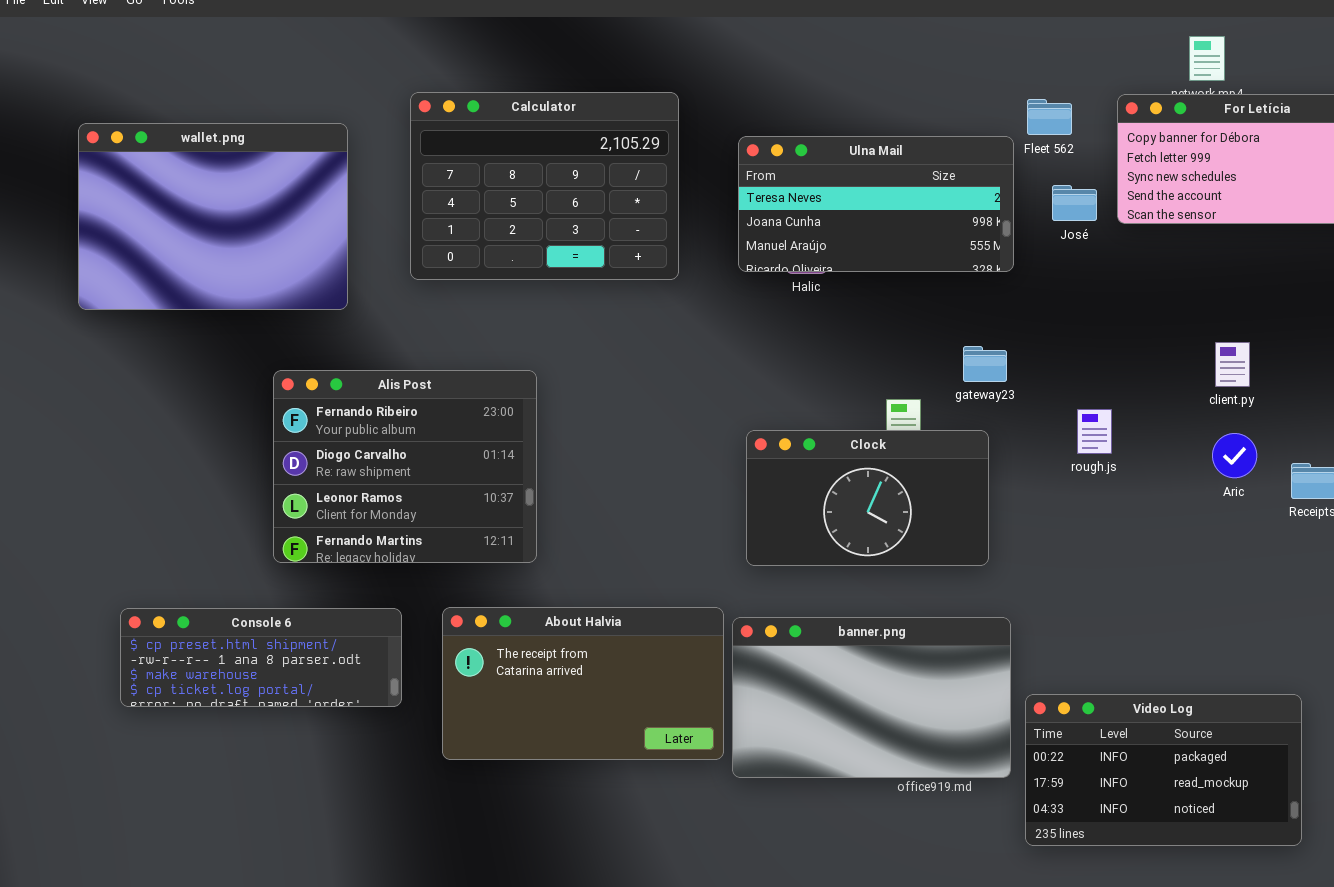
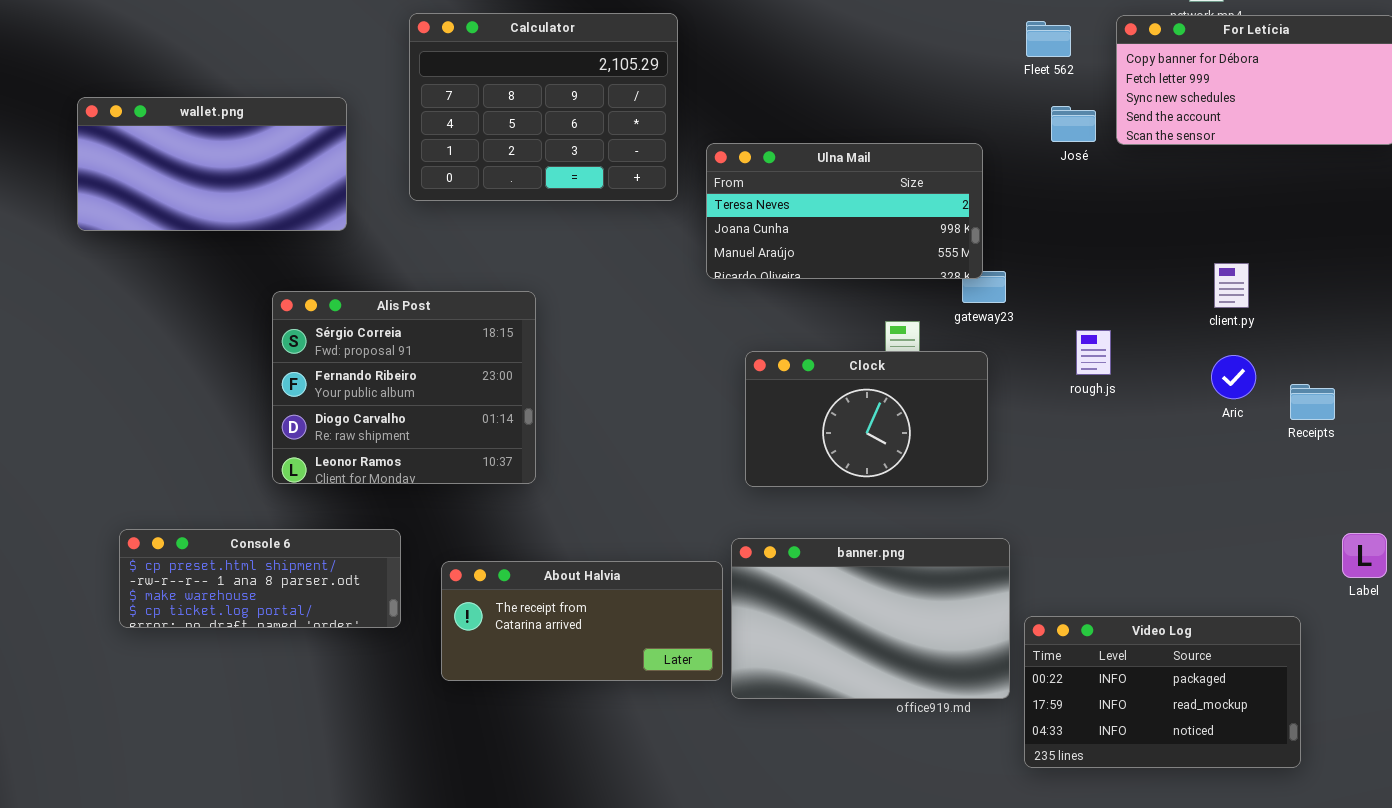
wallet.png: [78,123,348,310] -> [77,97,347,231], resized
Ulna Mail: [738,136,1014,272] -> [706,143,983,279], moved
Alis Post: [273,370,537,563] -> [272,291,536,484], scrolled up 1 row
About Halvia: [442,607,724,760] -> [441,561,723,681], resized

